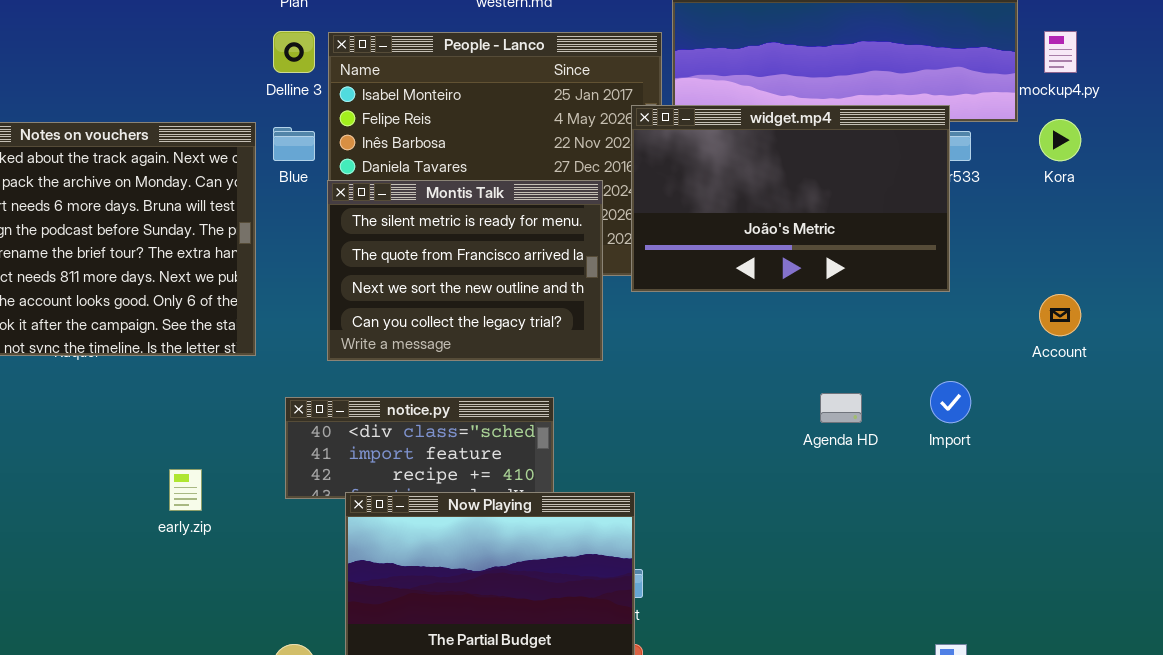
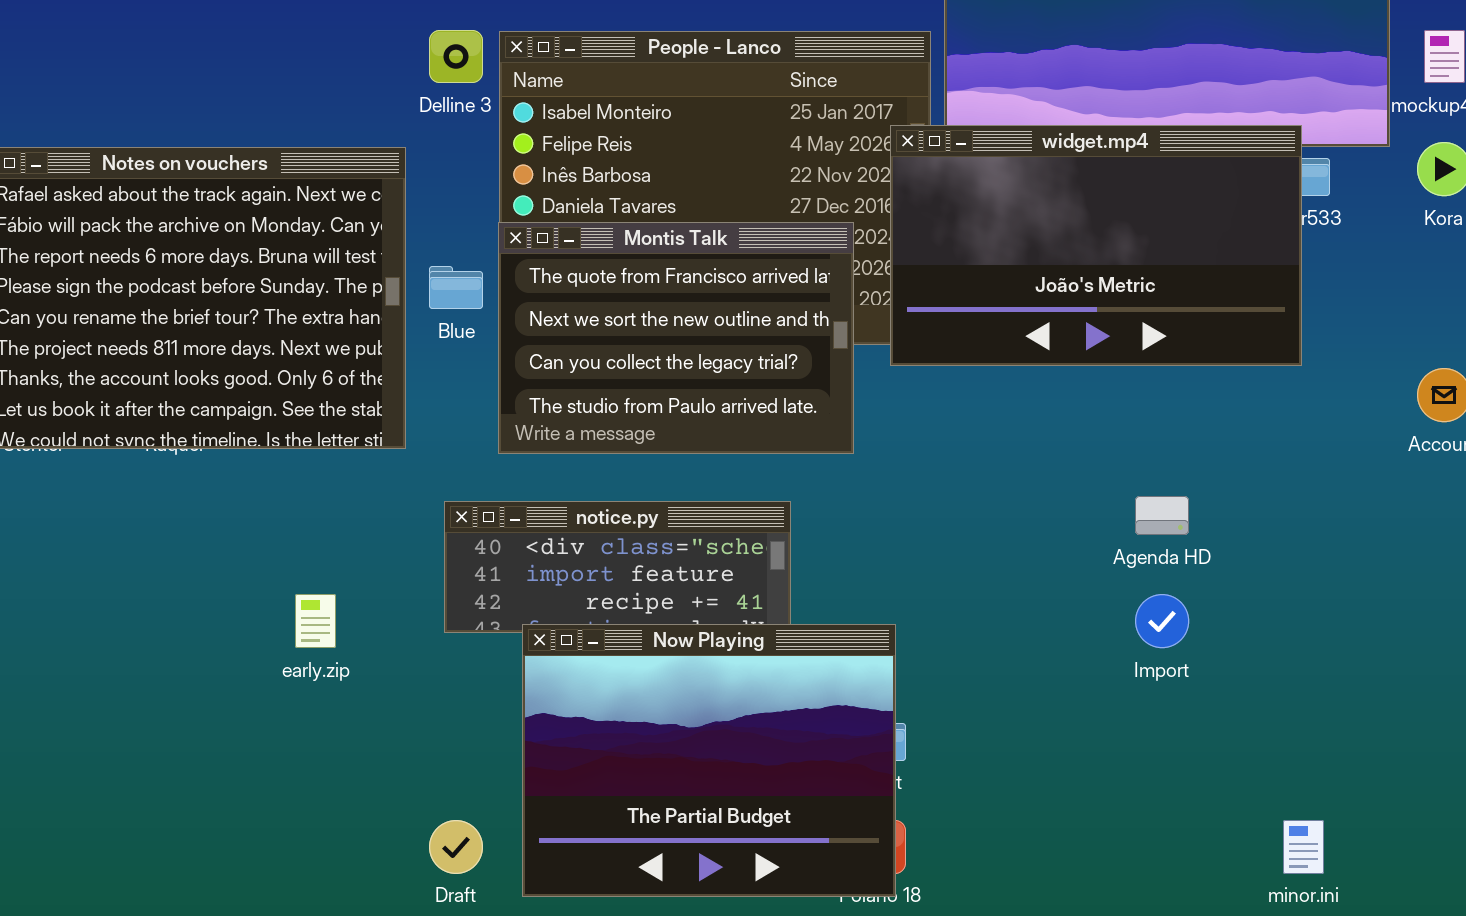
Blue: [273,127,315,161] -> [429,266,483,309], moved
Montis Talk: [327,180,603,361] -> [498,222,854,454], scrolled down 1 row
Import: [930,381,971,423] -> [1135,594,1189,648], moved

